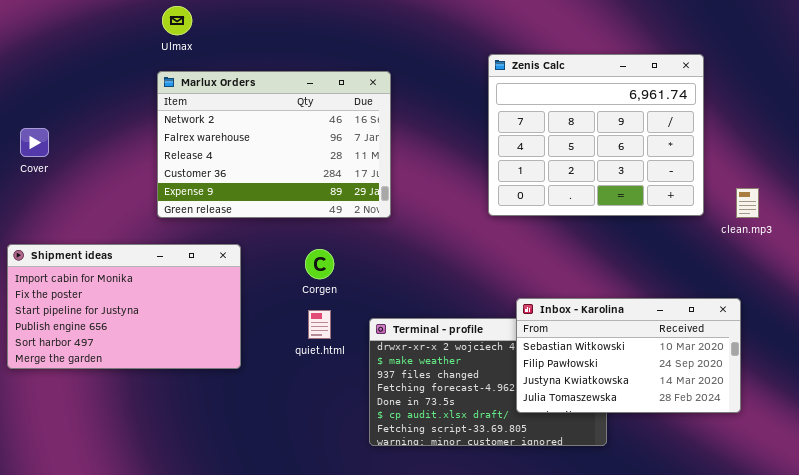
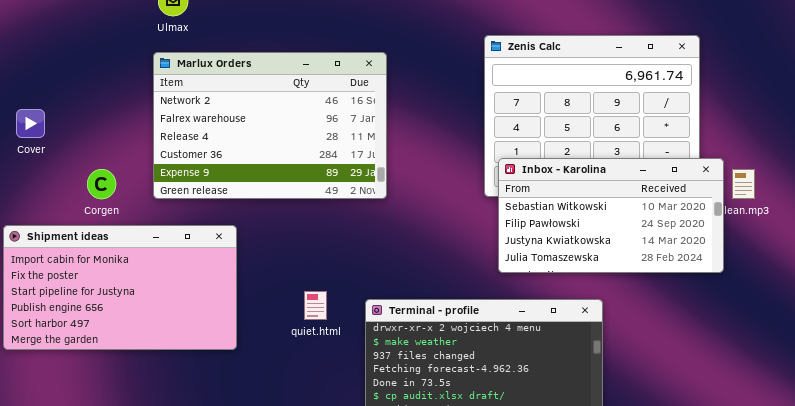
Corgen: [305,249,334,279] -> [87,169,116,199], moved
Inbox - Karolina: [516,298,741,413] -> [498,158,724,273], moved

